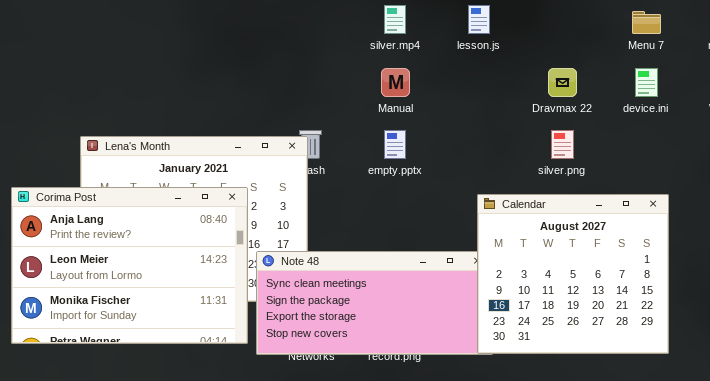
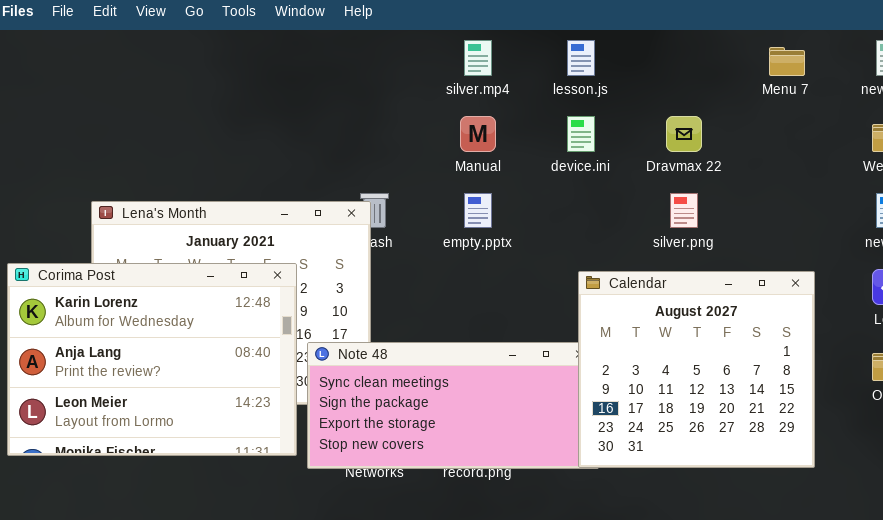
device.ini: [635,68,658,97] -> [567,116,595,152], moved
Corima Post: [11,187,248,344] -> [7,263,297,456], scrolled up 1 row

